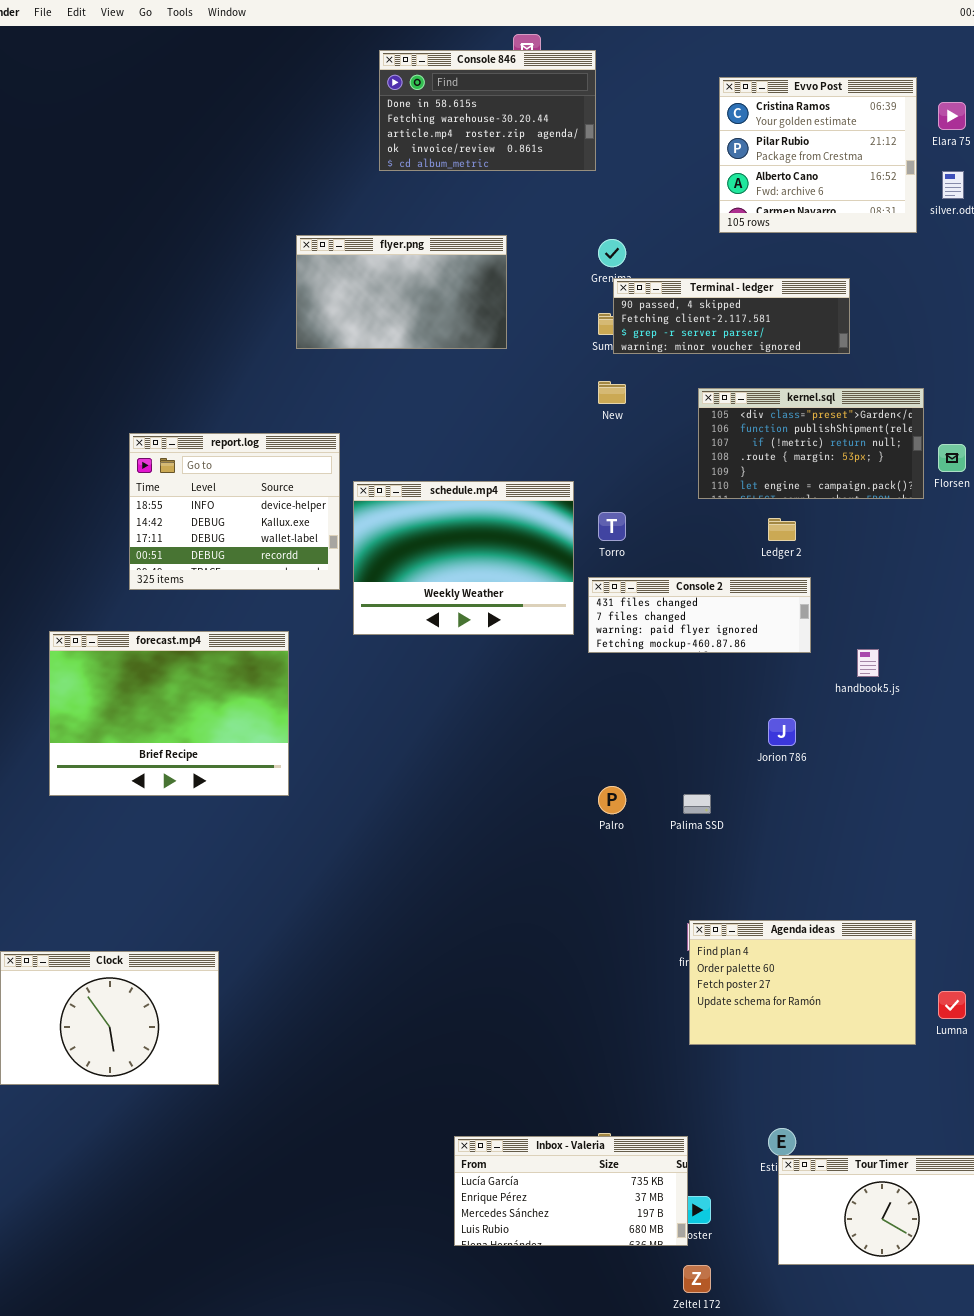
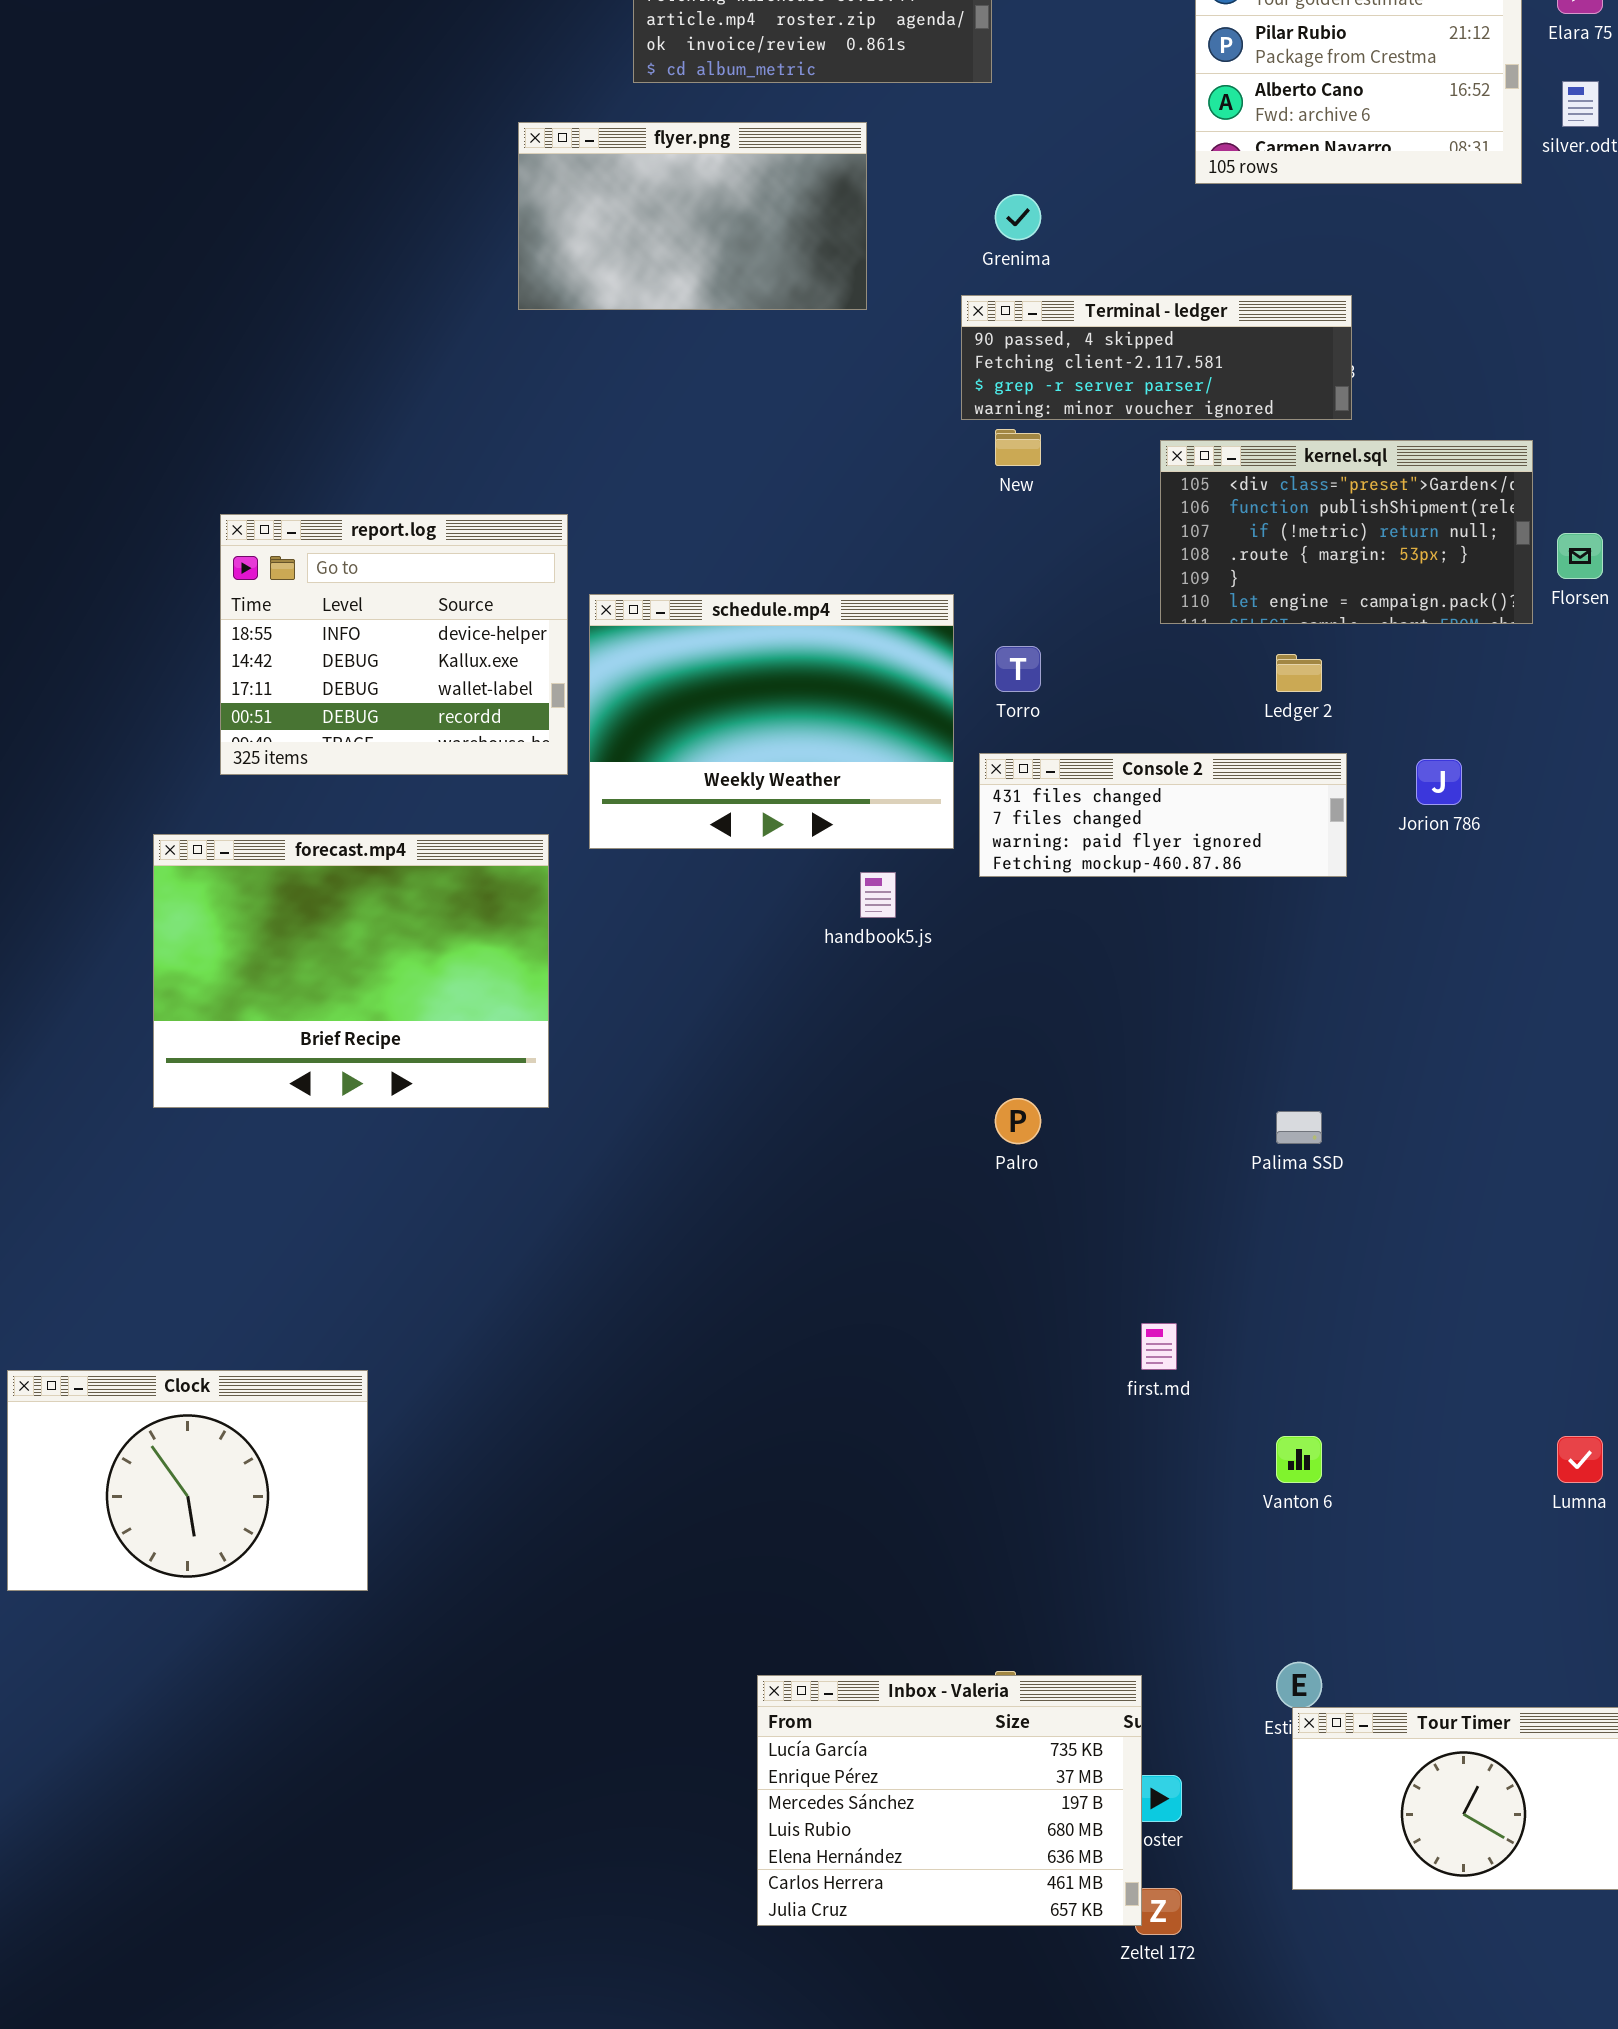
flyer.png: [296,235,507,349] -> [518,122,867,310], moved
Terminal - ledger: [613,278,850,354] -> [961,295,1352,420], moved
forecast.mp4: [49,631,289,796] -> [153,834,549,1108], moved
handbook5.js: [857,649,879,677] -> [860,872,896,918], moved
Jorion 786: [768,718,796,746] -> [1416,759,1462,805], moved
Palima SSD: [683,794,711,814] -> [1276,1111,1322,1144], moved
Agenda ideas: [689,920,916,1045] -> none, closed
Inbox - Valeria: [454,1136,688,1246] -> [757,1675,1142,1926], resized

